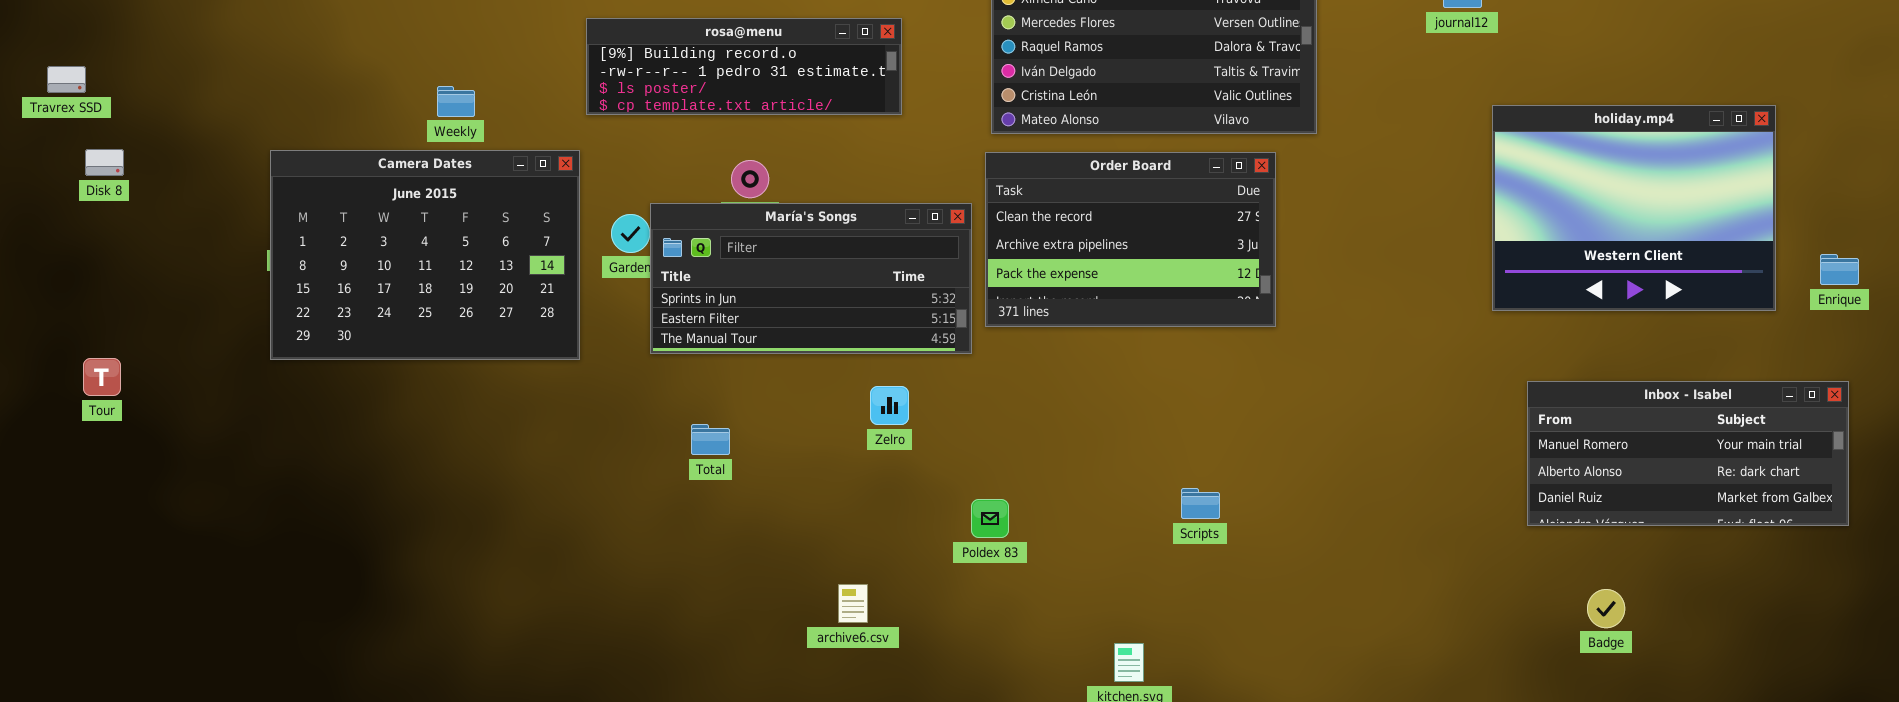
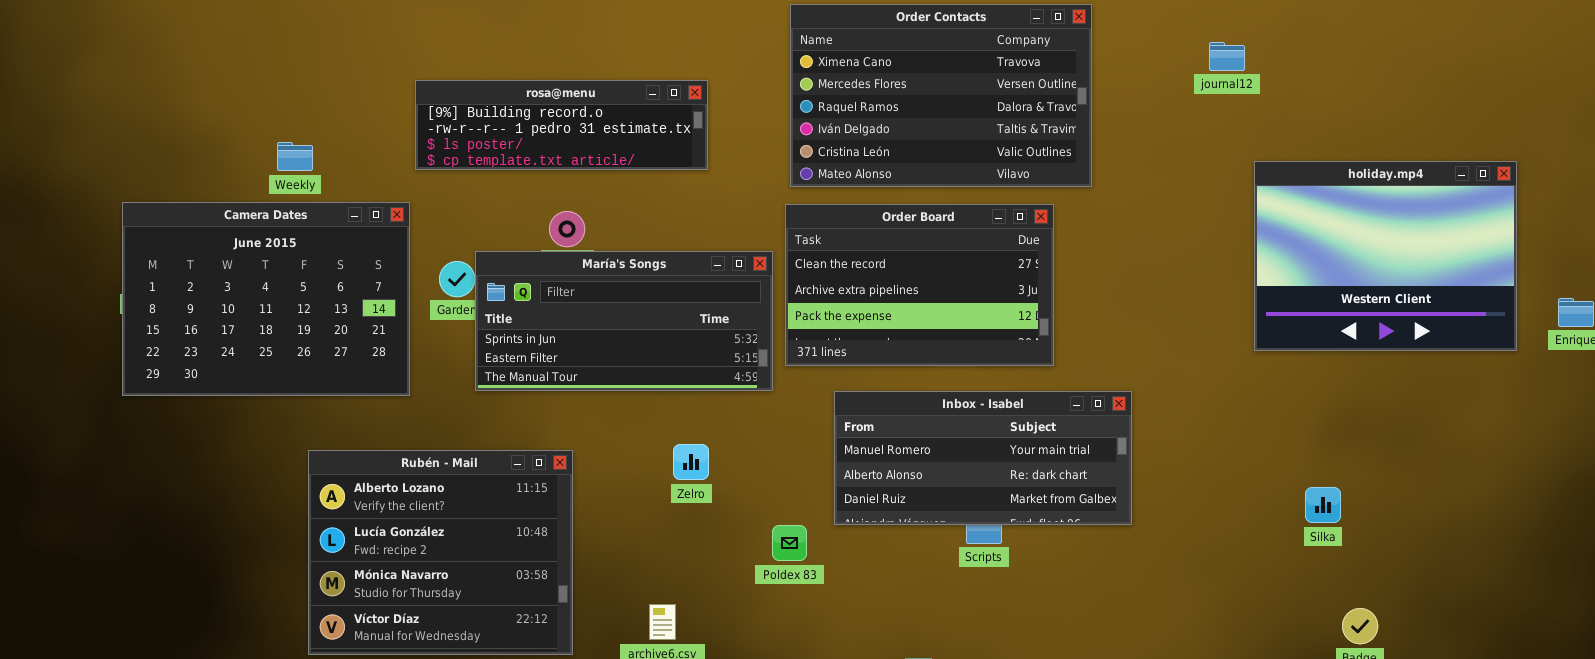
Inbox - Isabel: [1527,381,1849,526] -> [834,391,1132,525], moved
Zelro: [870,386,909,425] -> [673,444,709,480], moved
Rubén - Mail: none -> [308,450,573,655], opened

